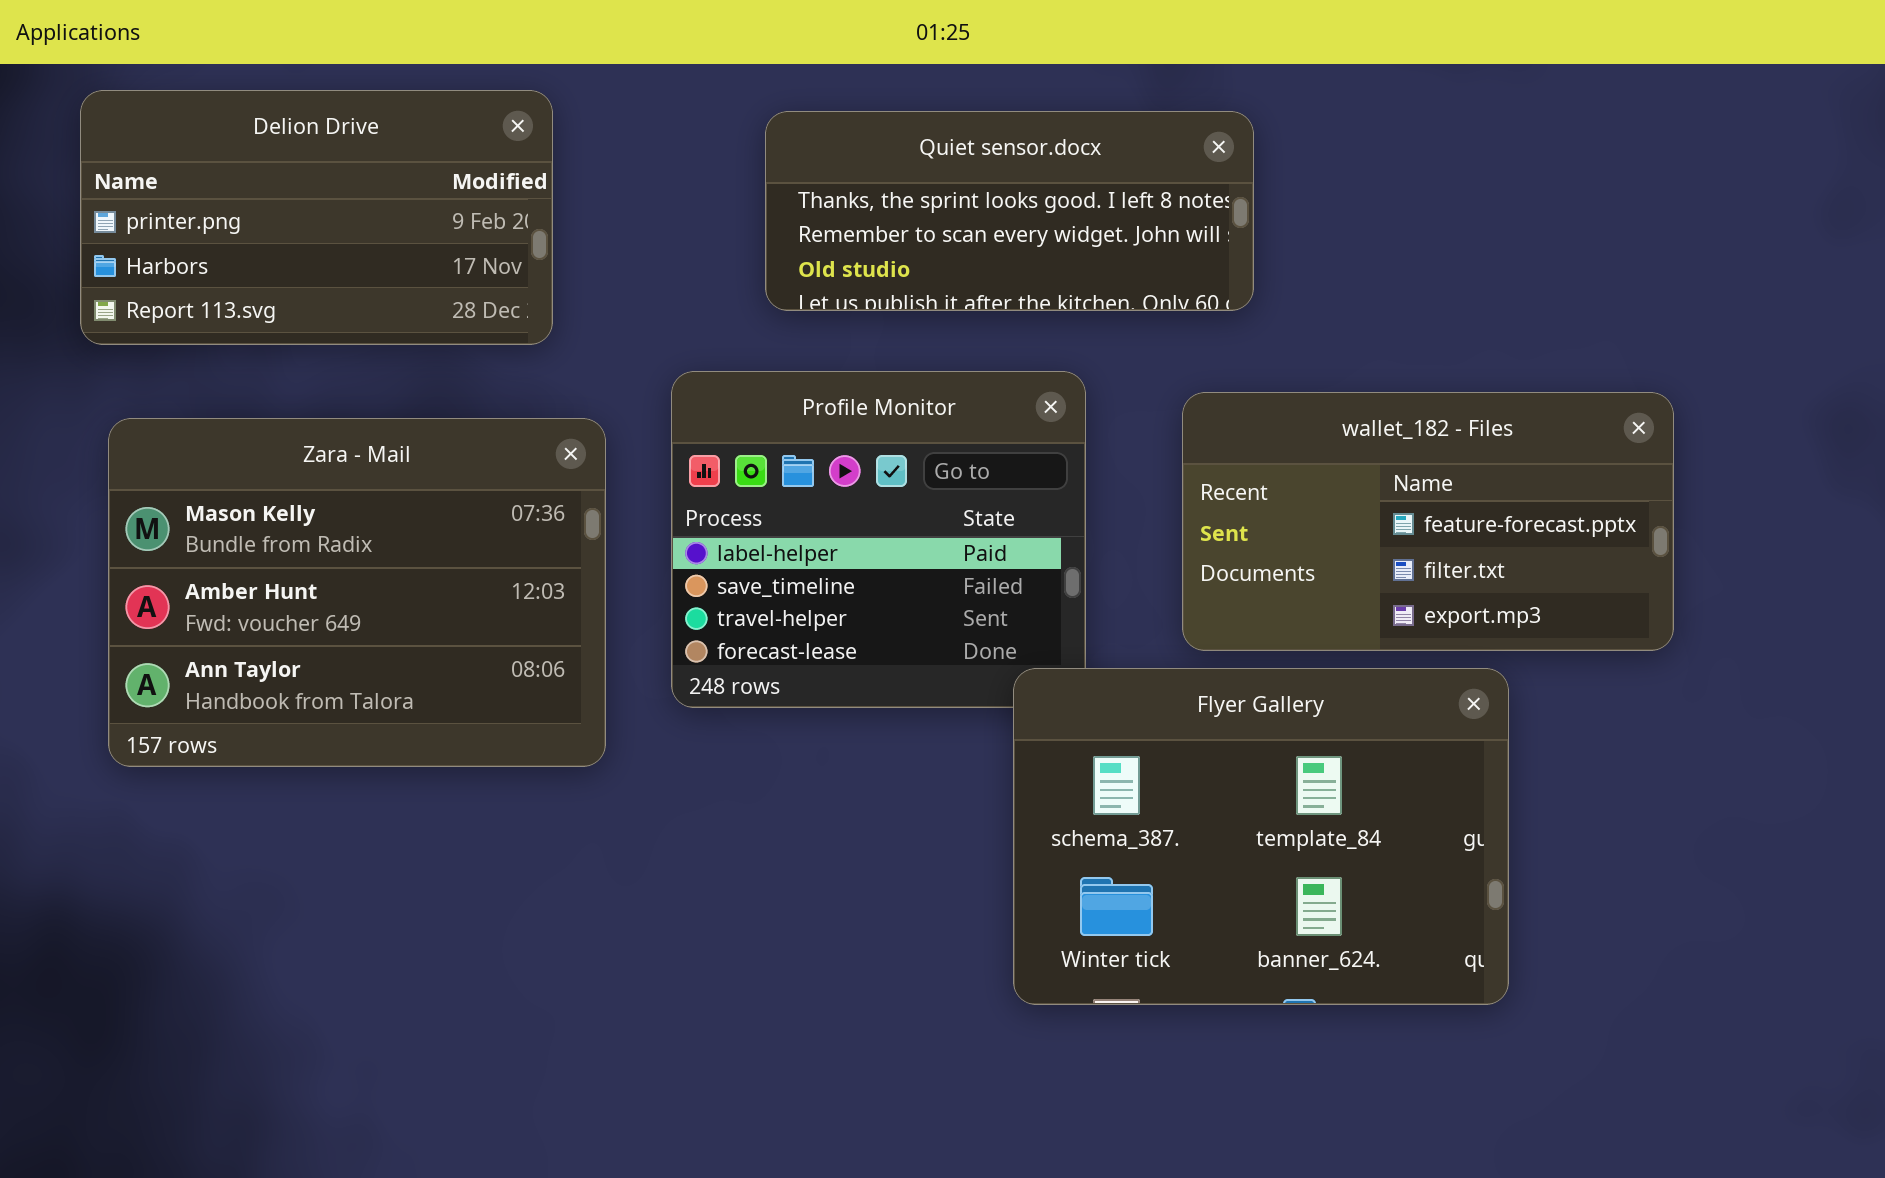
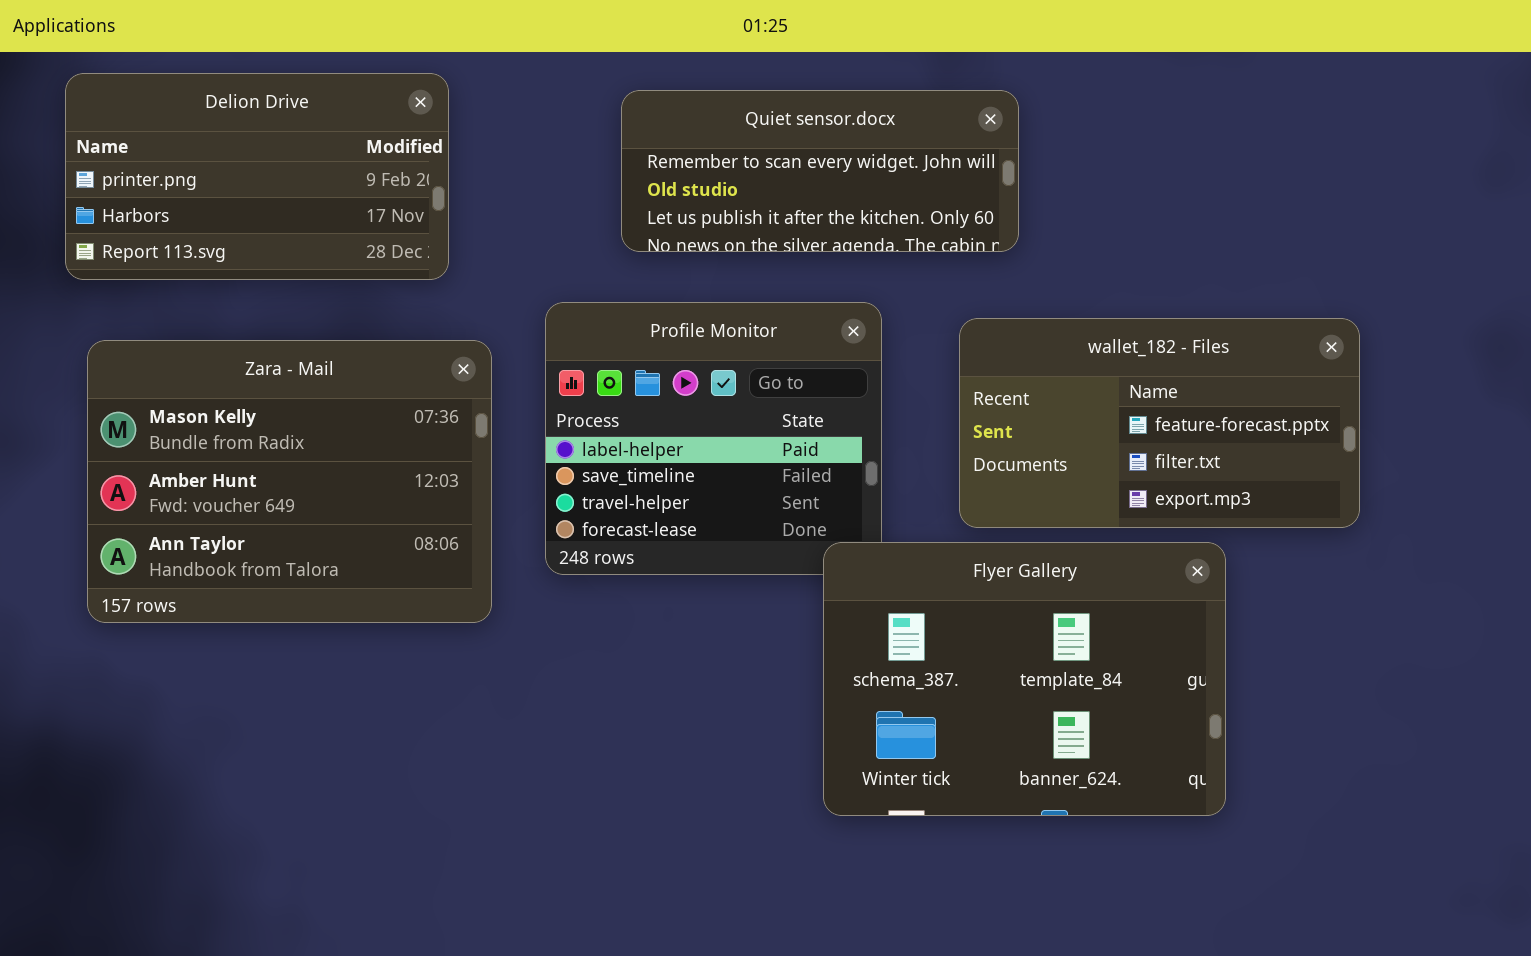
Quiet sensor.docx: [765,111,1254,311] -> [621,90,1019,252], scrolled down 1 row

